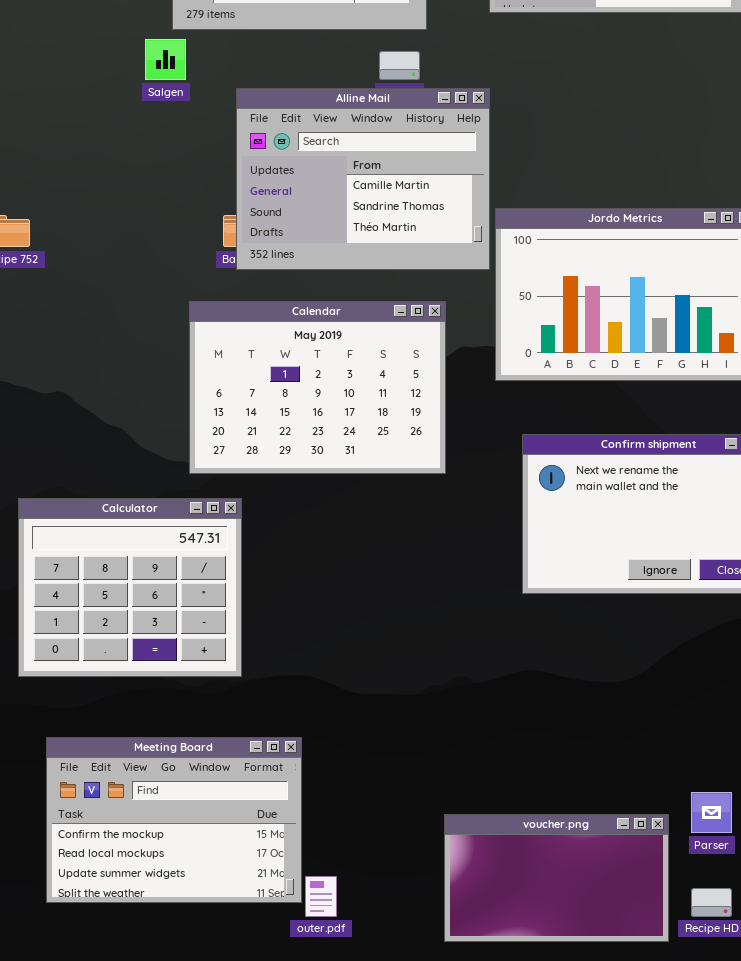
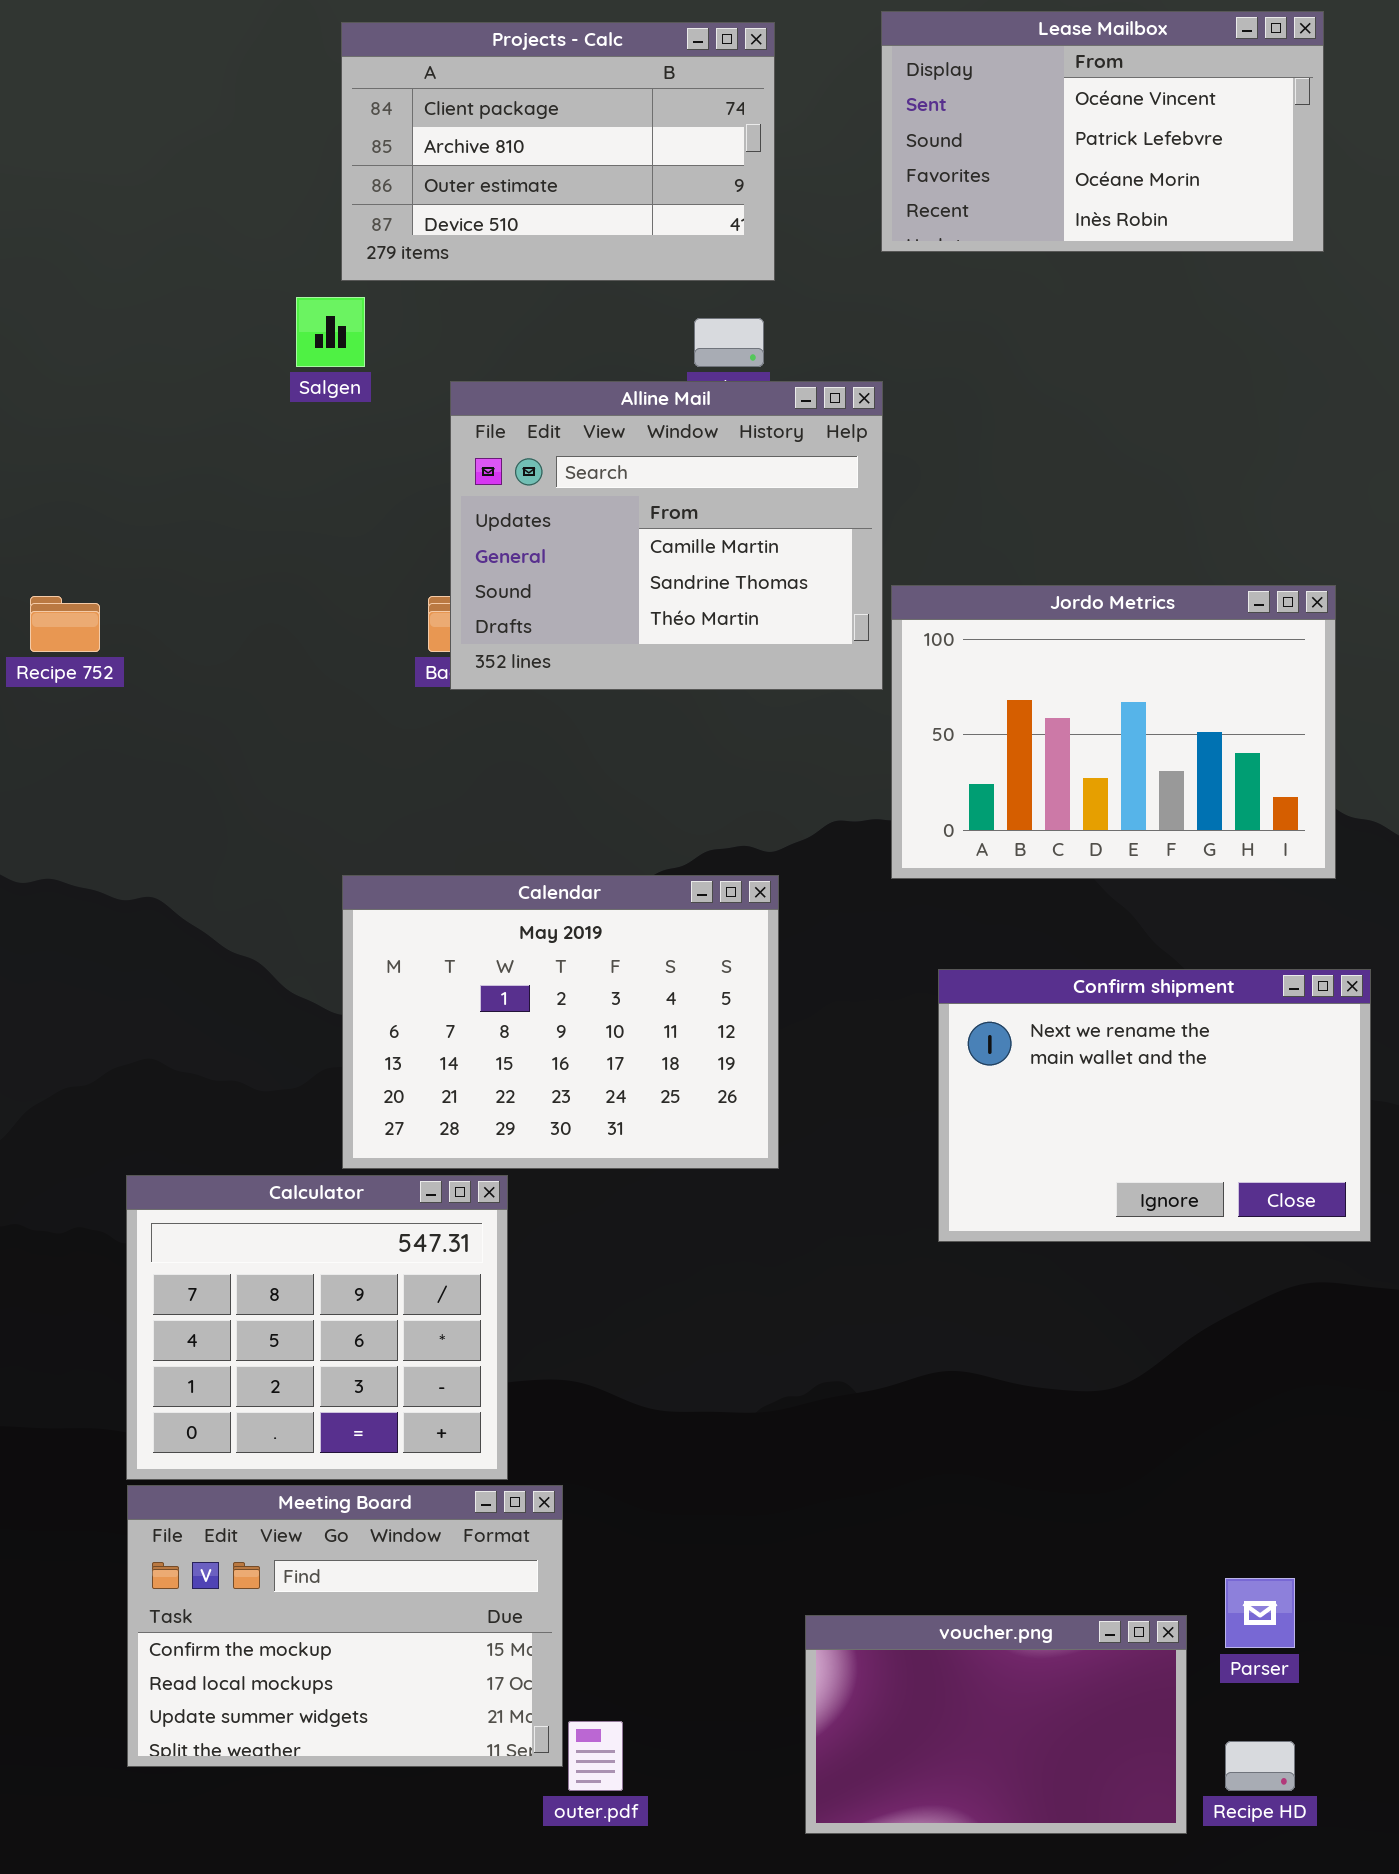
Calendar: [189,301,446,474] -> [342,875,779,1169], moved
Calculator: [18,498,242,677] -> [126,1175,508,1480], moved

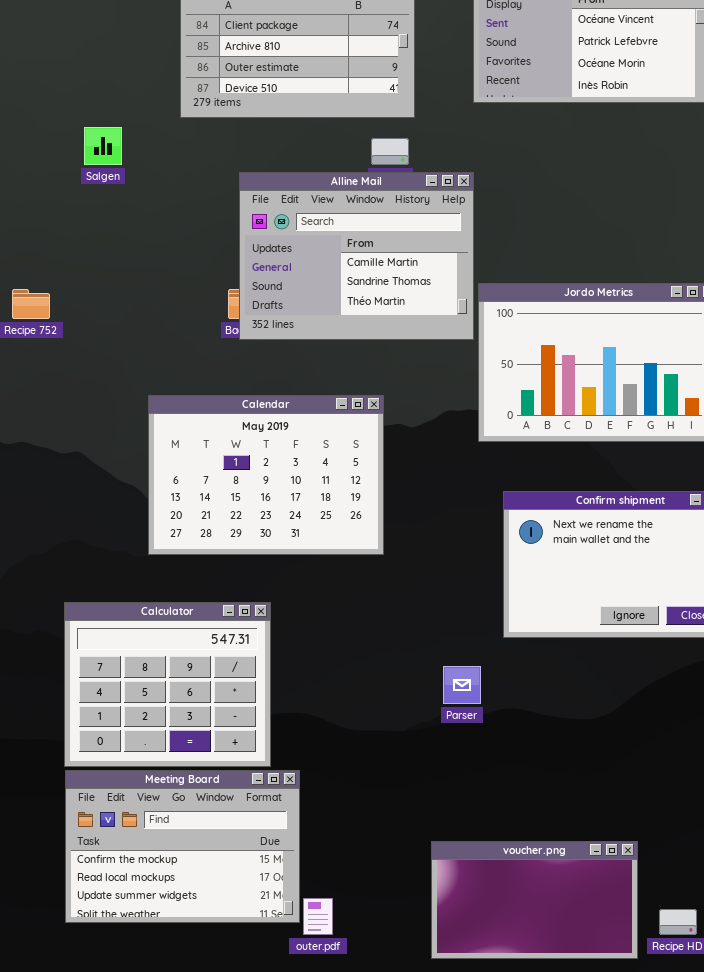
Salgen: [296,297,365,367] -> [84,127,122,165], moved
Calendar: [342,875,779,1169] -> [148,395,384,555], moved
Parser: [1225,1578,1295,1648] -> [443,666,481,704], moved

